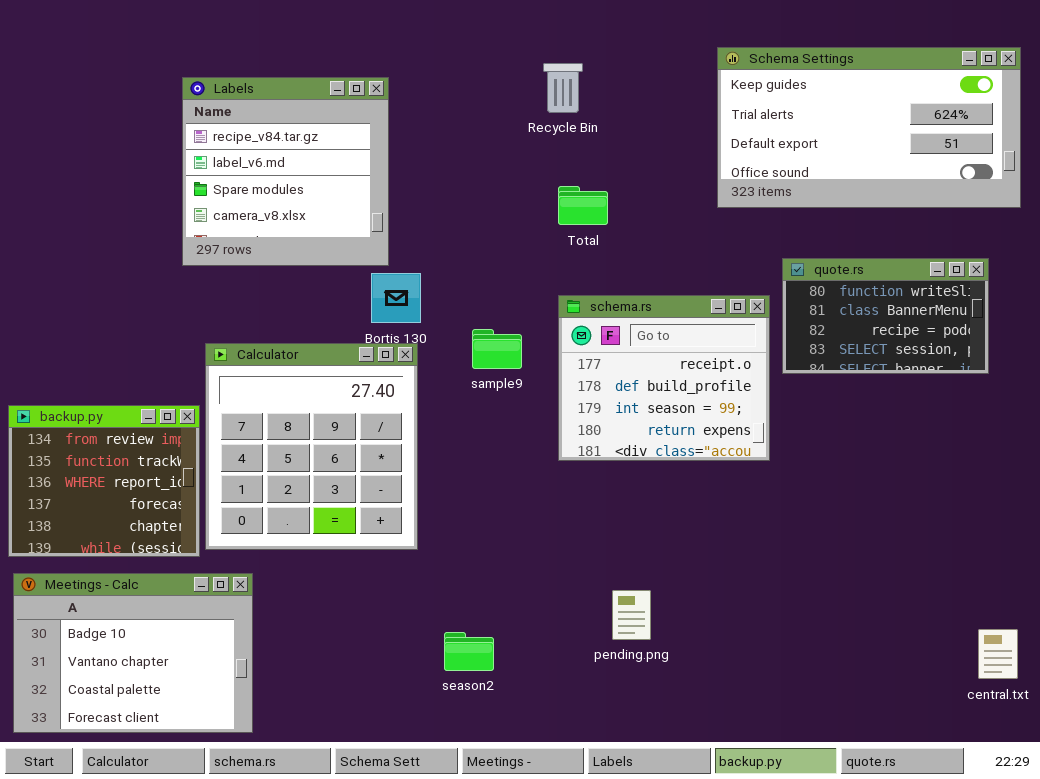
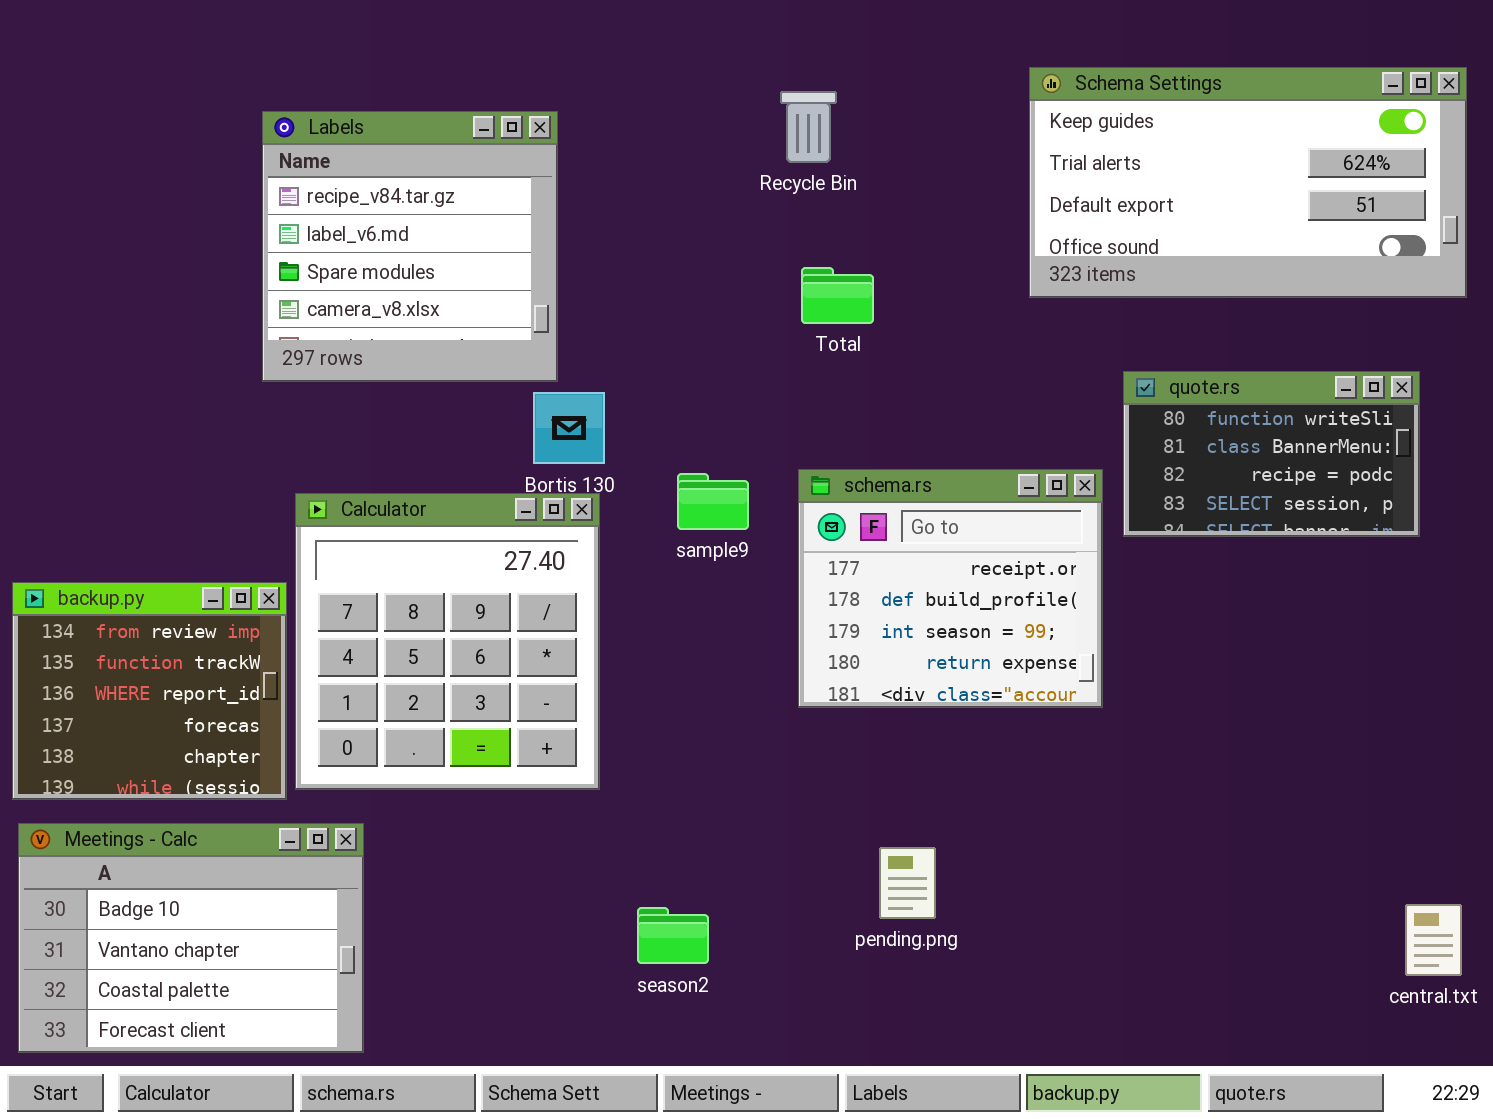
schema.rs: [558,295,770,461] -> [798,469,1103,708], moved

